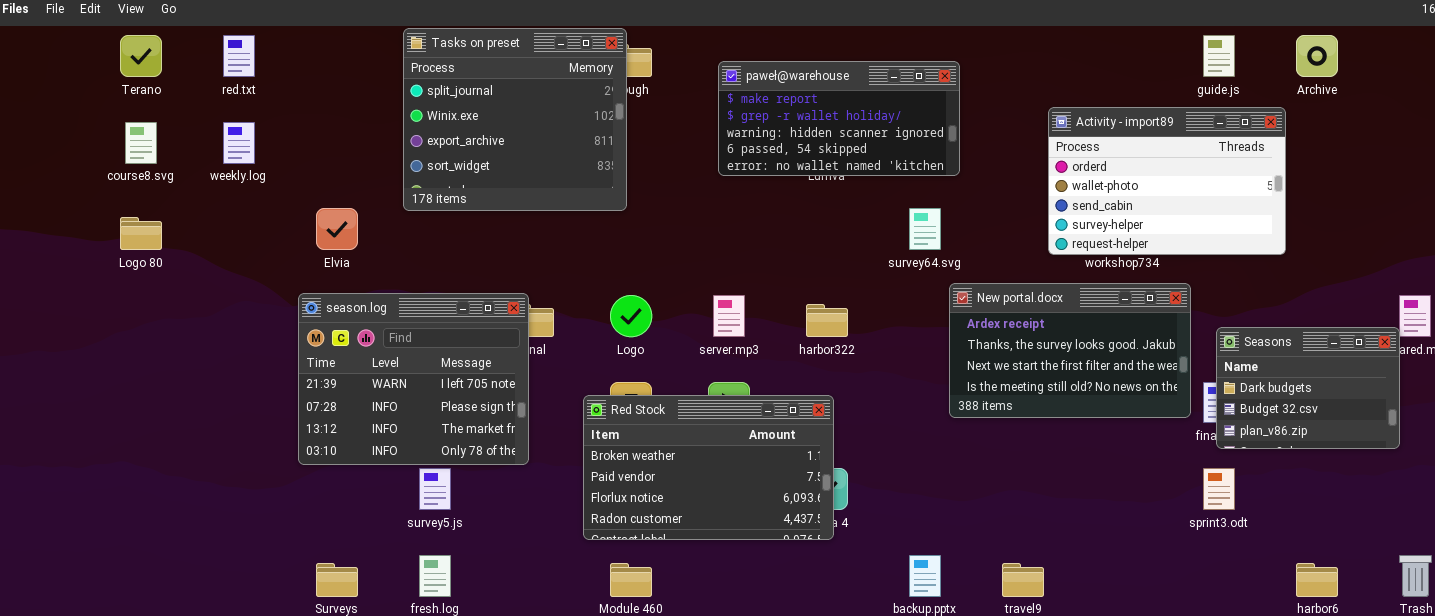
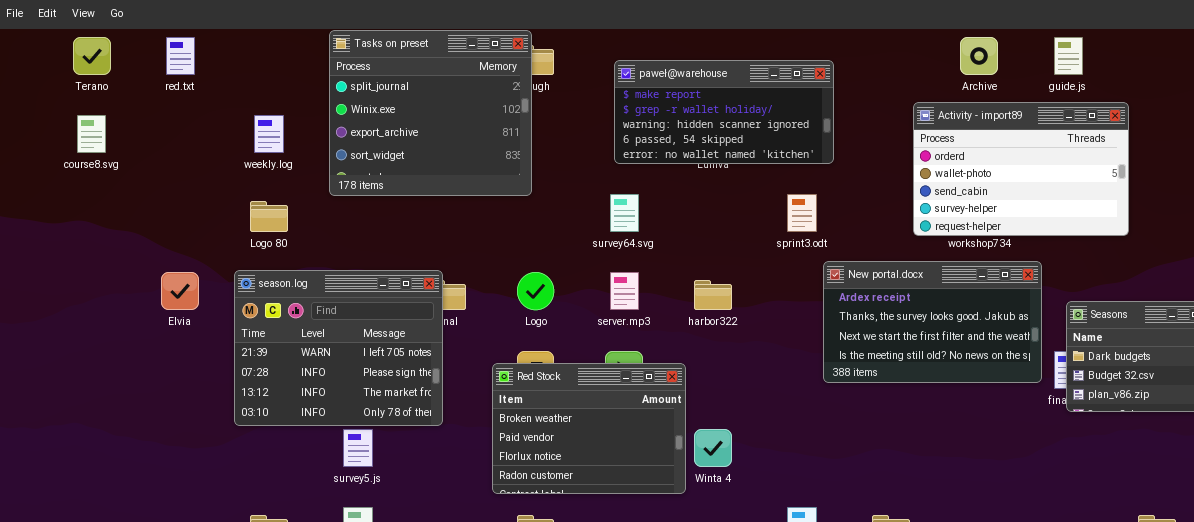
Archive: [1296,35,1338,77] -> [960,37,998,75], moved
weekly.log: [223,122,255,164] -> [254,115,284,153], moved
Elvia: [316,208,358,250] -> [161,272,199,310], moved
survey64.svg: [909,208,941,250] -> [610,194,639,232], moved
Logo 80: [120,217,162,250] -> [250,201,288,232], moved
Red Stock: [583,395,834,540] -> [492,363,686,494], resized
sprint3.odt: [1203,468,1235,510] -> [787,194,817,232], moved

